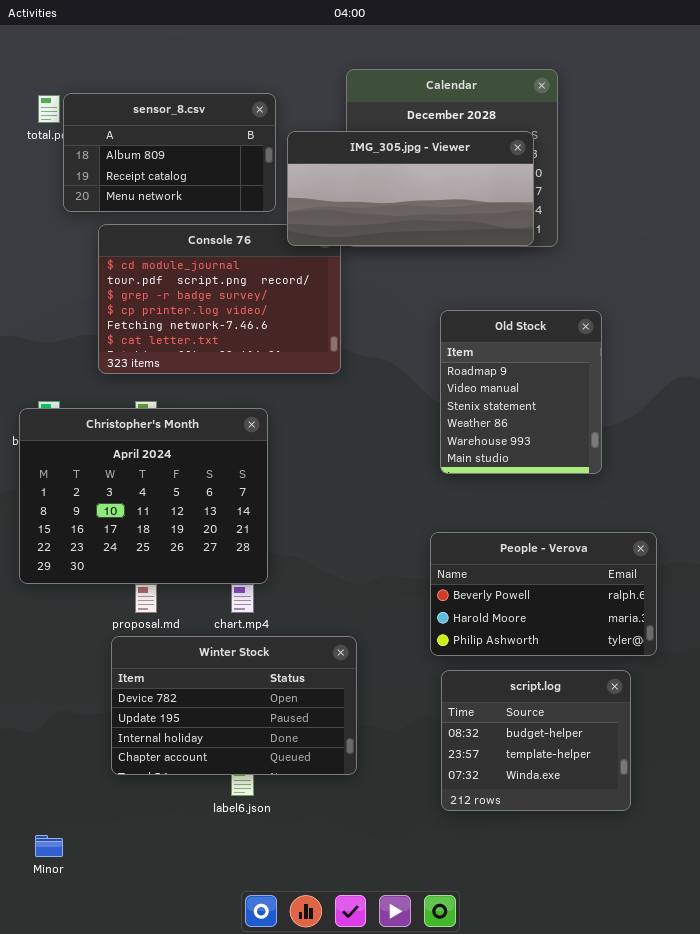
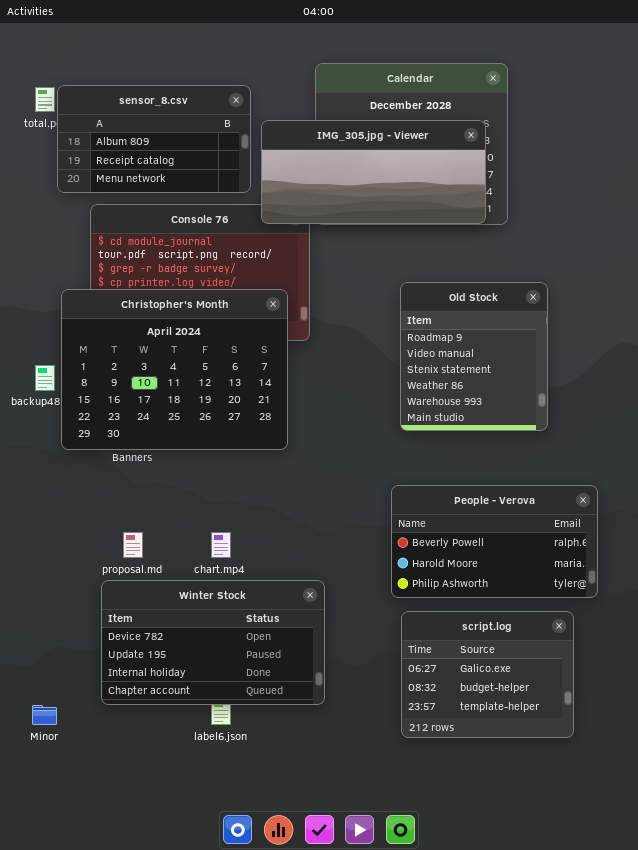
Christopher's Month: [19,408,268,584] -> [61,289,288,450], moved
script.log: [441,670,631,811] -> [401,611,574,738], scrolled up 1 row
Minor: [35,835,63,857] -> [32,705,57,725], moved

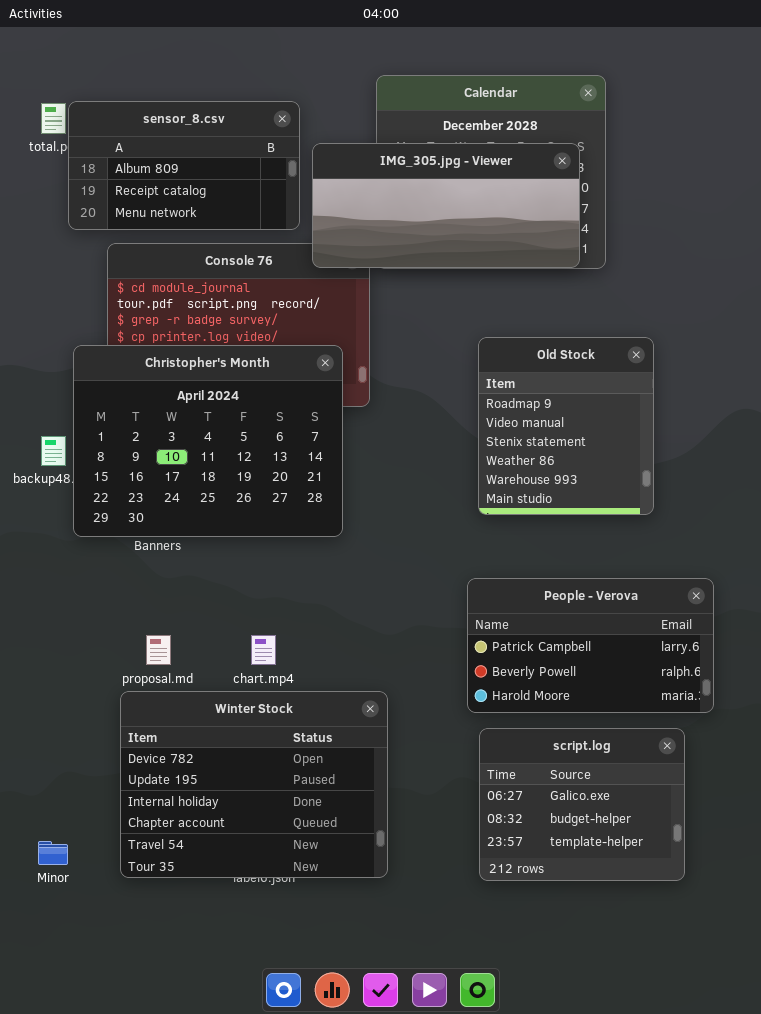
People - Verova: [391,485,598,598] -> [467,578,714,713], scrolled up 1 row
Winter Stock: [101,580,325,705] -> [120,691,388,878], resized

